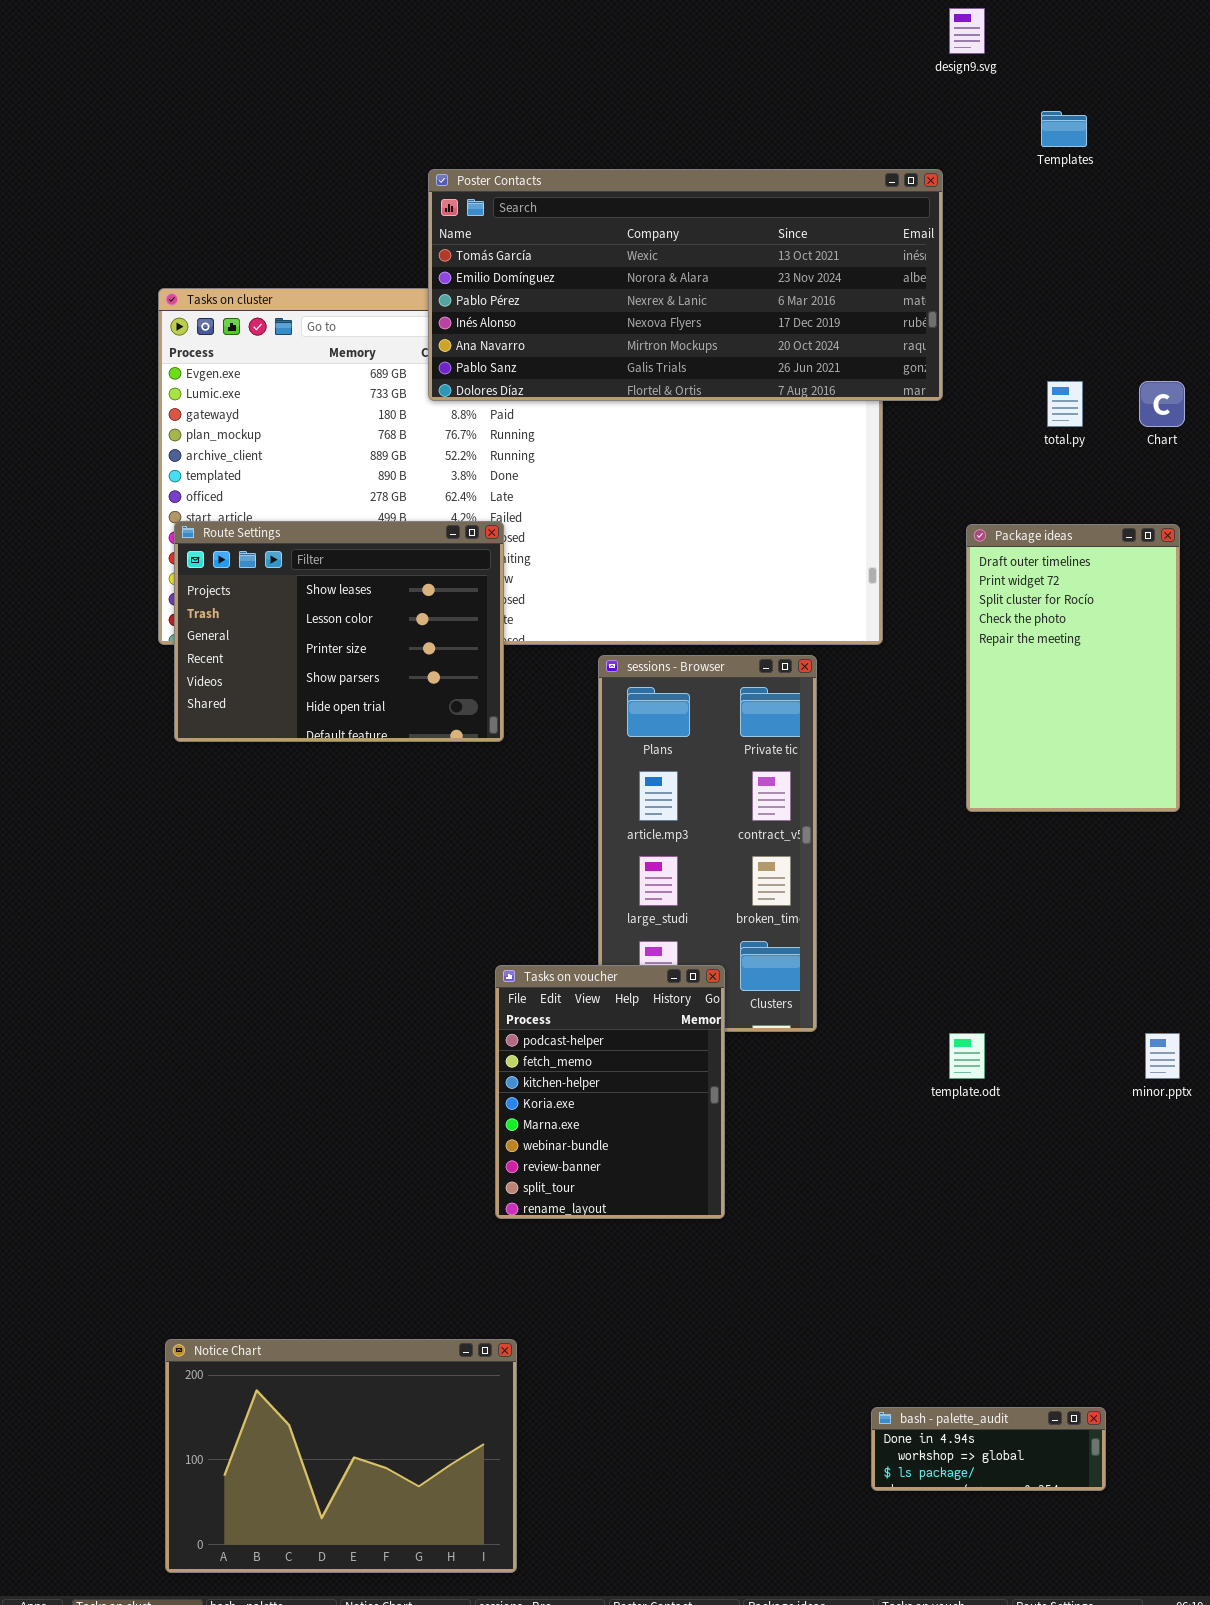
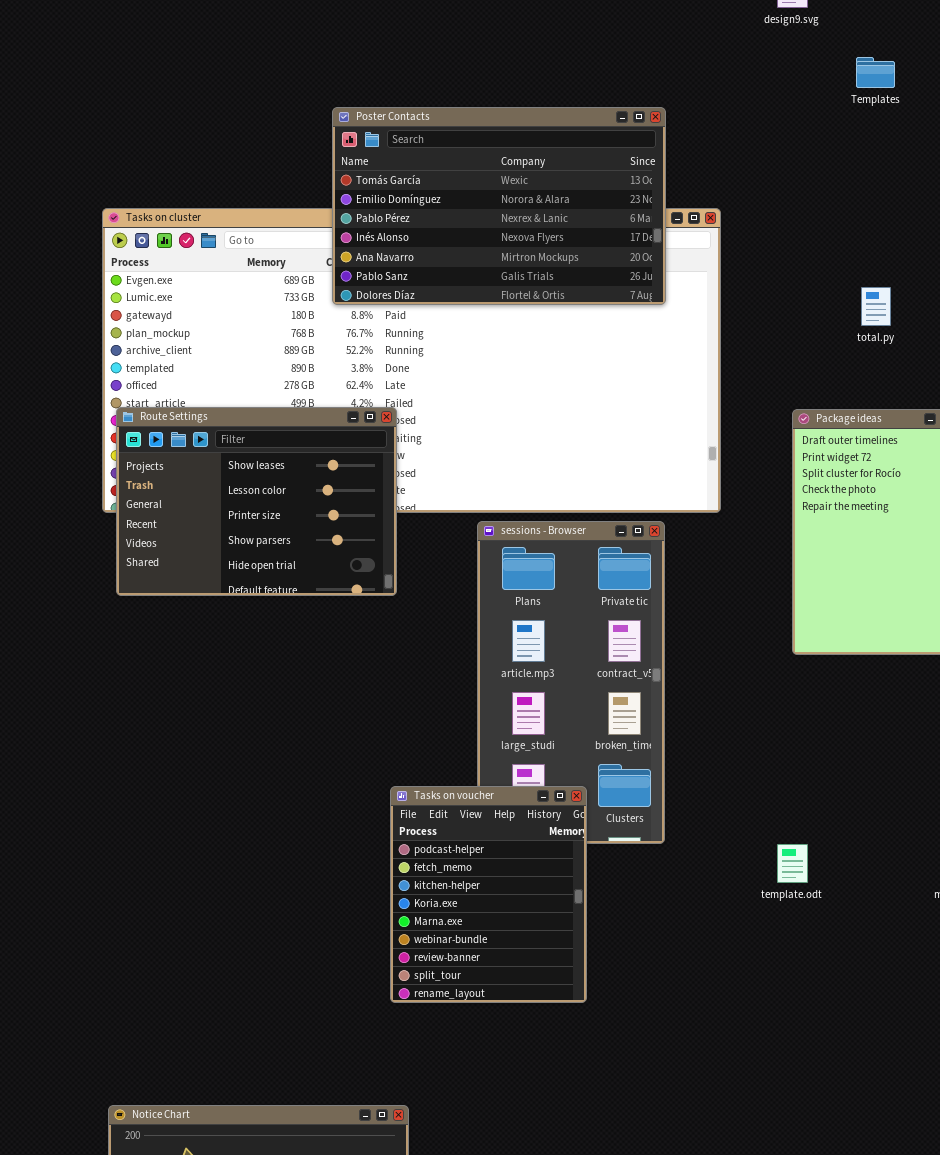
Poster Contacts: [428,169,943,401] -> [332,107,666,305], resized

